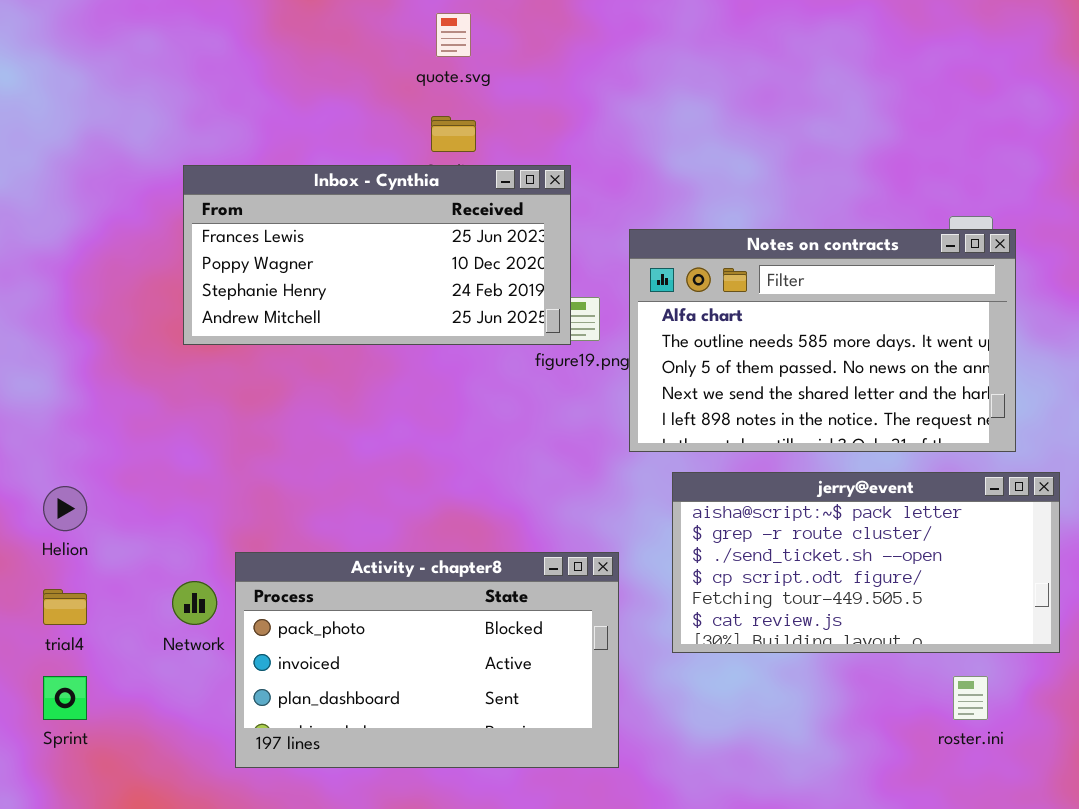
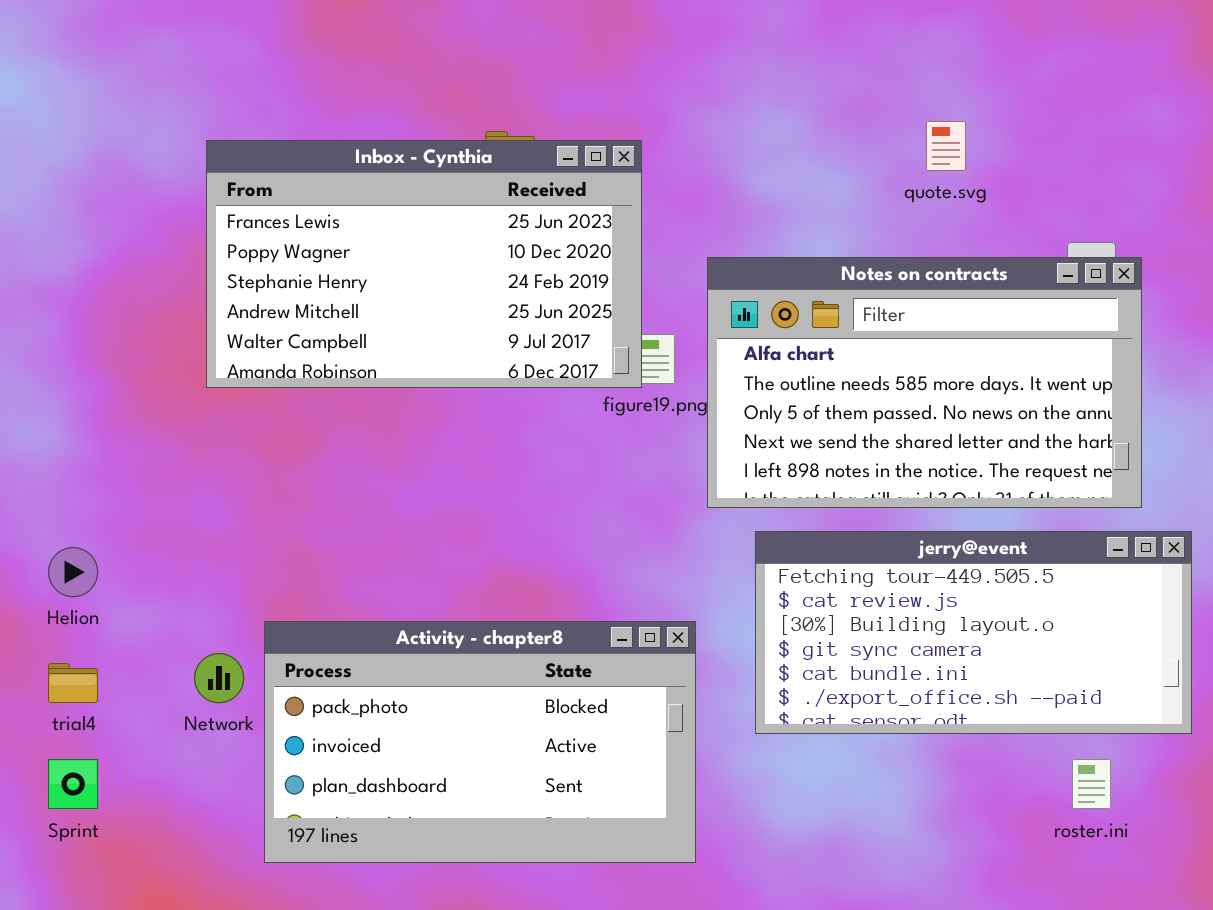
quote.svg: [436,13,471,57] -> [926,121,966,171], moved
Inbox - Cynthia: [183,165,571,345] -> [206,140,642,388], resized
jerry@event: [672,472,1060,653] -> [755,531,1192,734], scrolled down 4 rows

